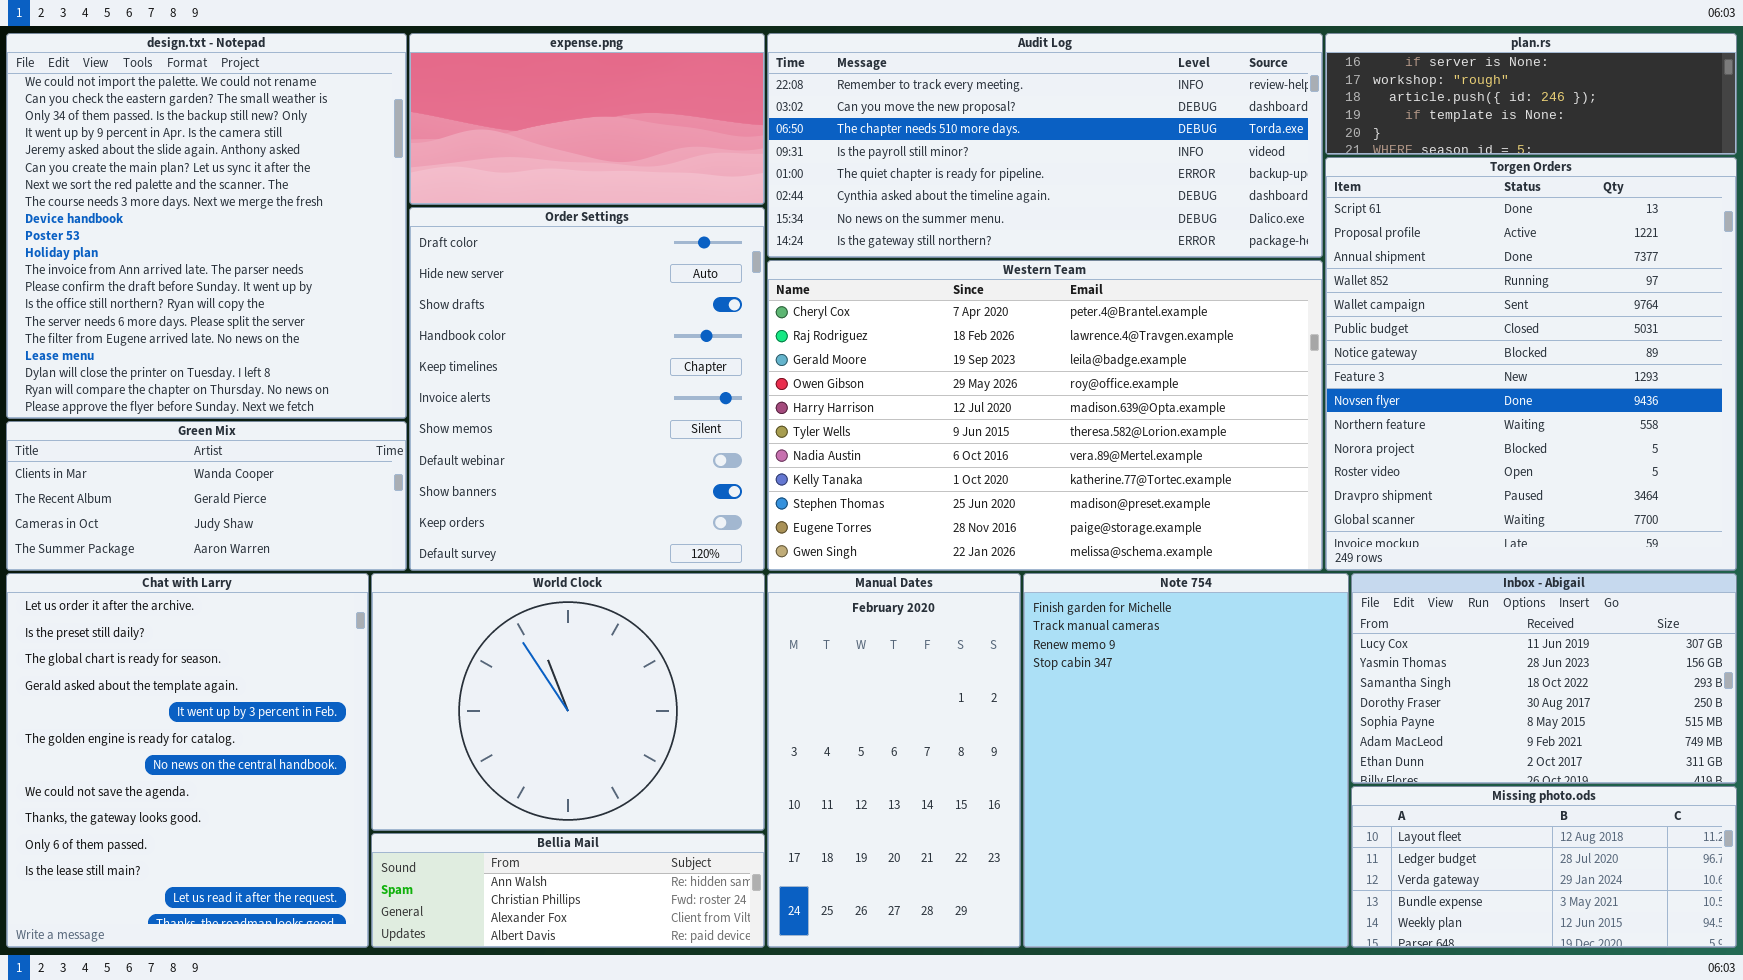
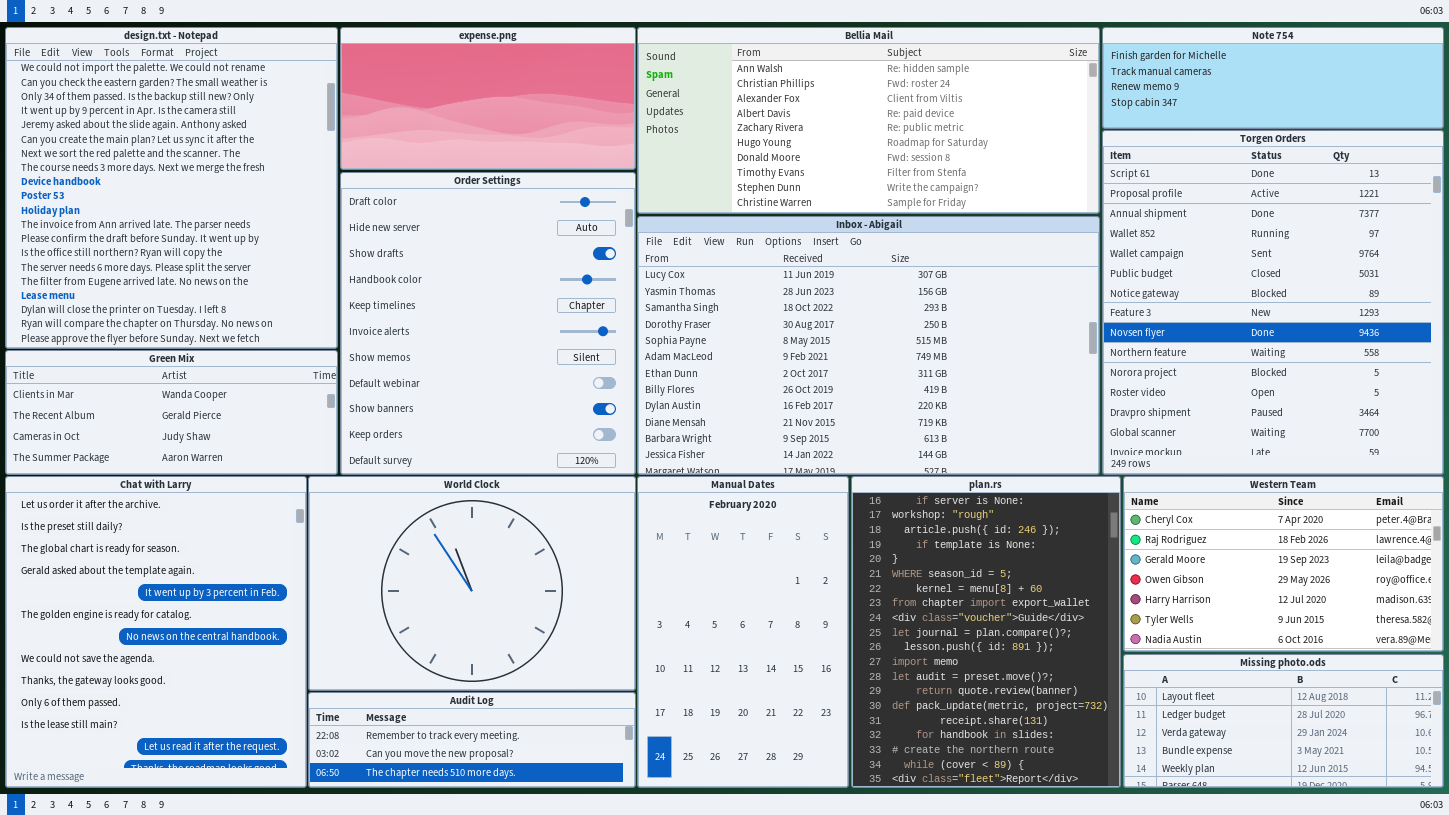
Audit Log: [767,33,1323,258] -> [308,692,636,788], moved, resized
plan.rs: [1325,33,1737,155] -> [851,476,1121,788], moved, resized
Western Team: [767,260,1323,571] -> [1123,476,1444,652], moved, resized
Note 754: [1023,573,1349,948] -> [1102,27,1444,129], moved, resized
Inbox - Abigail: [1351,573,1737,784] -> [637,216,1100,475], moved, resized
Bellia Mail: [371,833,765,948] -> [637,27,1100,214], moved, resized

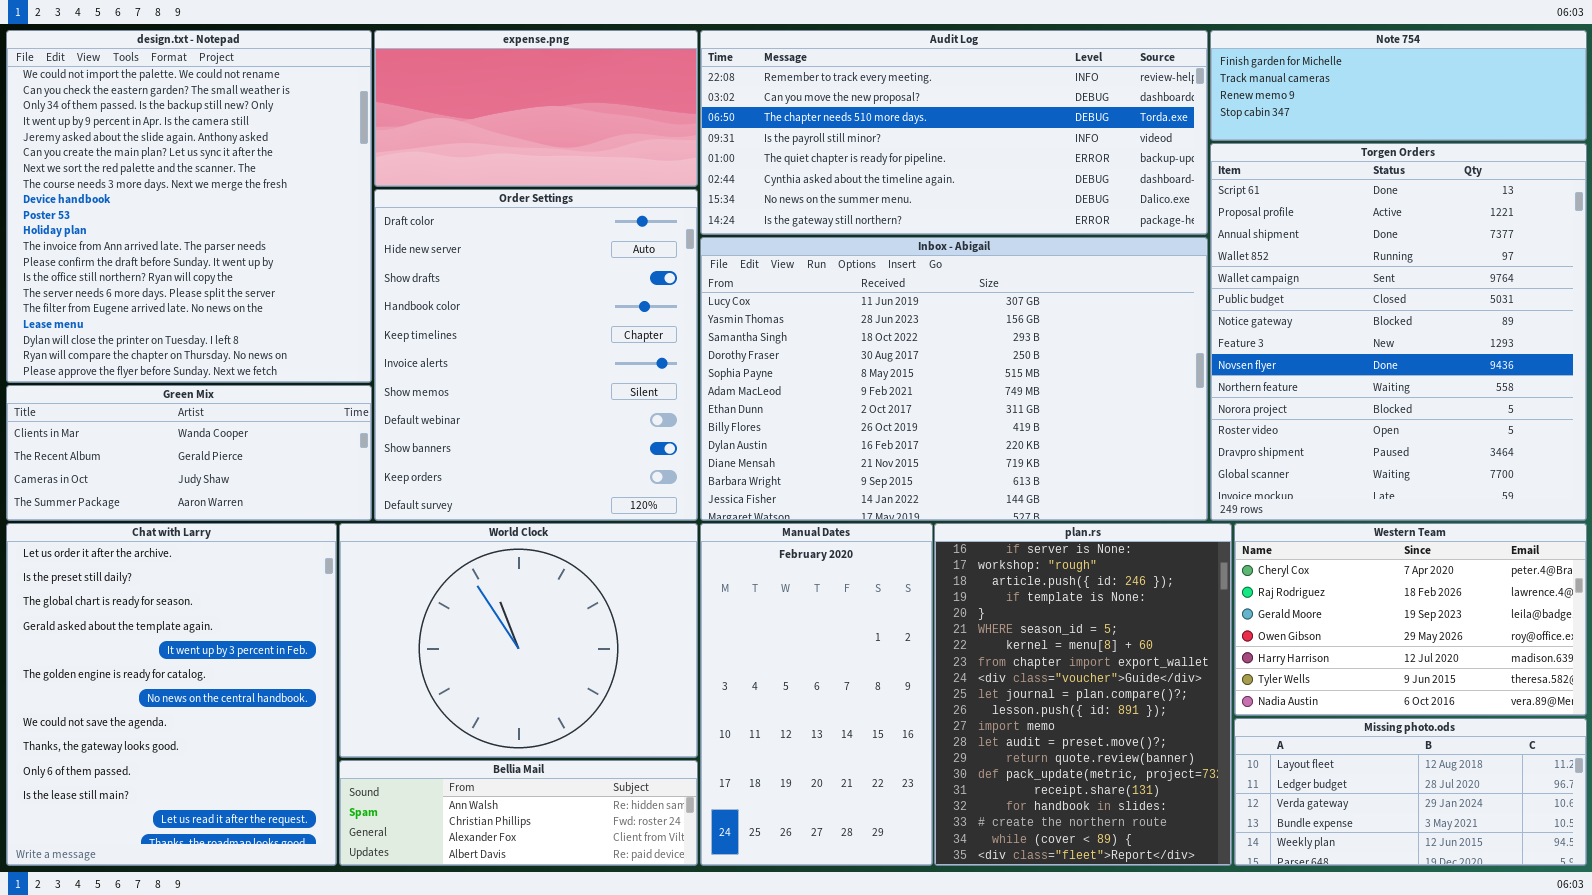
Bellia Mail: [637,27,1100,214] -> [339,760,698,866], moved, resized
Audit Log: [308,692,636,788] -> [700,30,1208,235], moved, resized

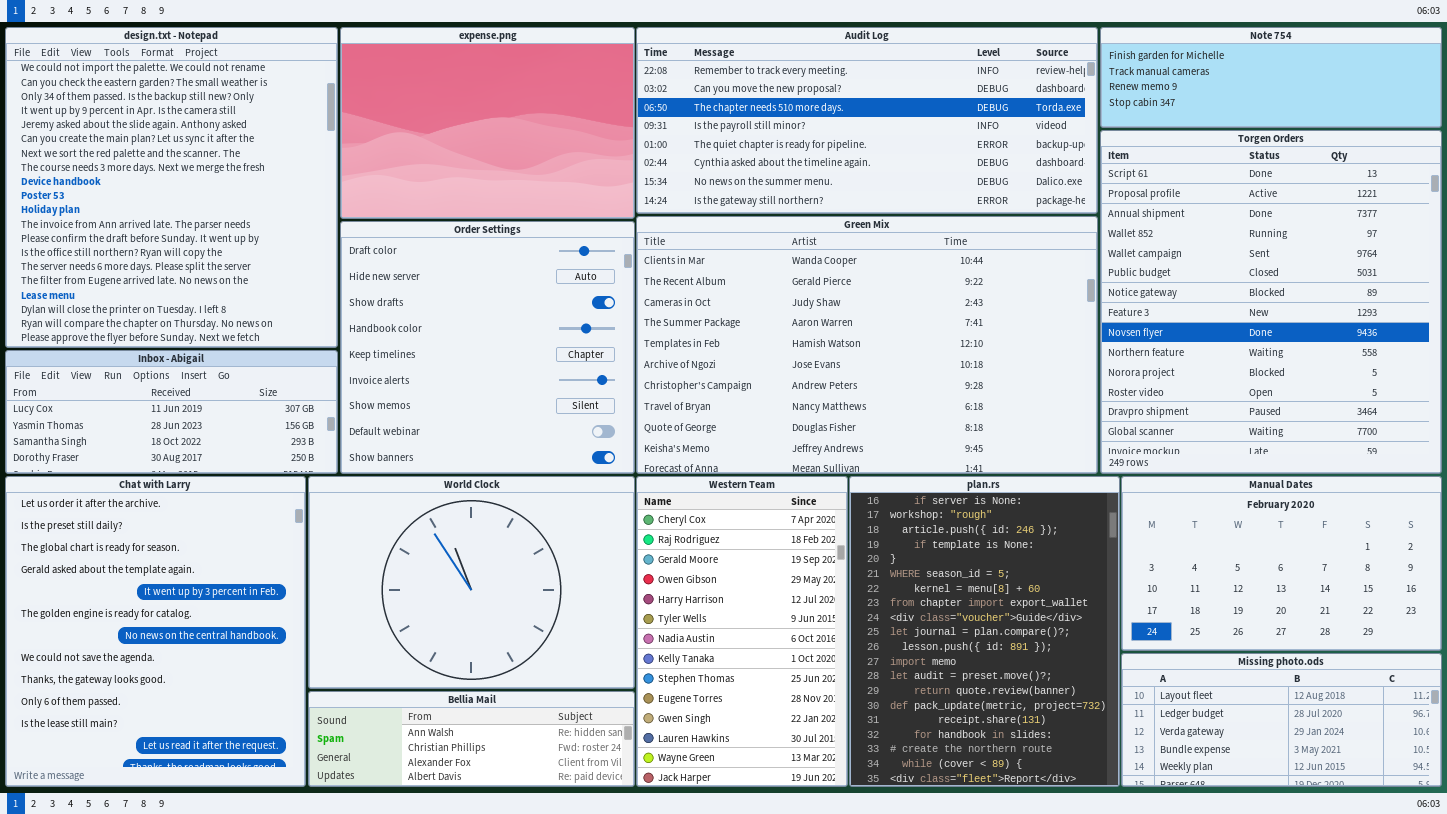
expense.png: [374,30,698,187] -> [340,27,635,219], resized
Order Settings: [374,189,698,521] -> [340,221,635,474], resized
Inbox - Abigail: [700,237,1208,521] -> [5,350,338,474], moved, resized
Green Mix: [6,385,372,521] -> [636,216,1098,474], moved, resized
Manual Dates: [700,523,933,866] -> [1121,476,1442,651], moved, resized
Western Team: [1234,523,1587,716] -> [636,476,848,787], moved, resized

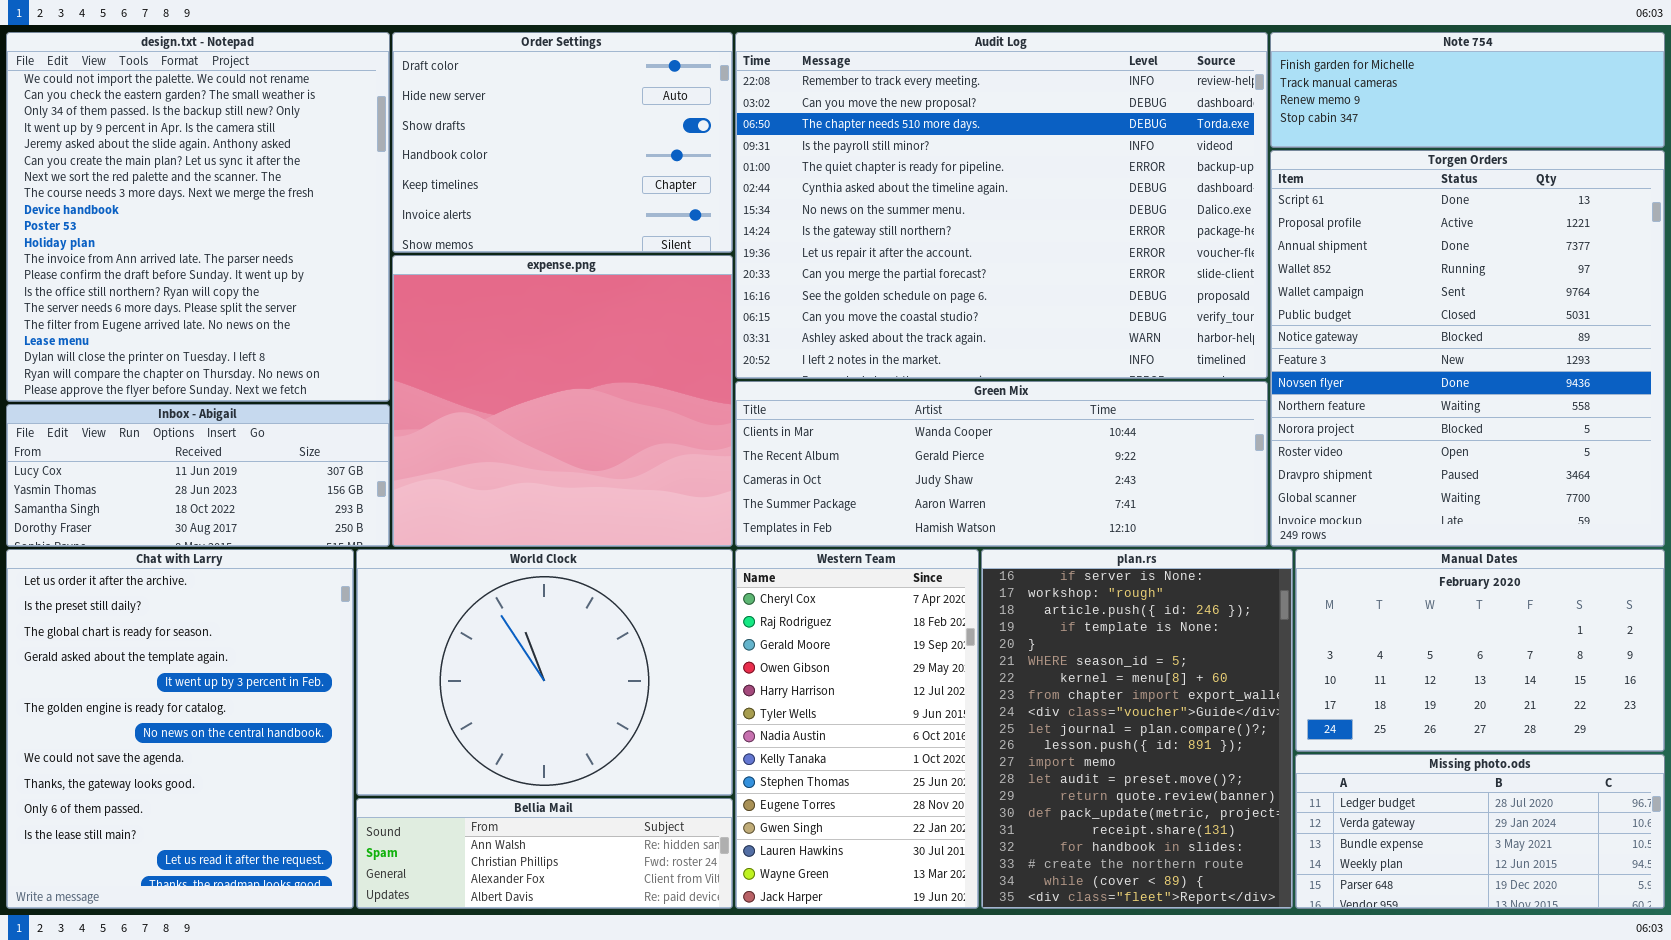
expense.png: [340,27,635,219] -> [392,255,733,547], moved, resized
Audit Log: [636,27,1098,214] -> [735,32,1268,379], resized
Green Mix: [636,216,1098,474] -> [735,381,1268,547], resized
Order Settings: [340,221,635,474] -> [392,32,733,253], moved, resized
Missing photo.ods: [1121,653,1442,787] -> [1295,754,1665,909], scrolled down 1 row

